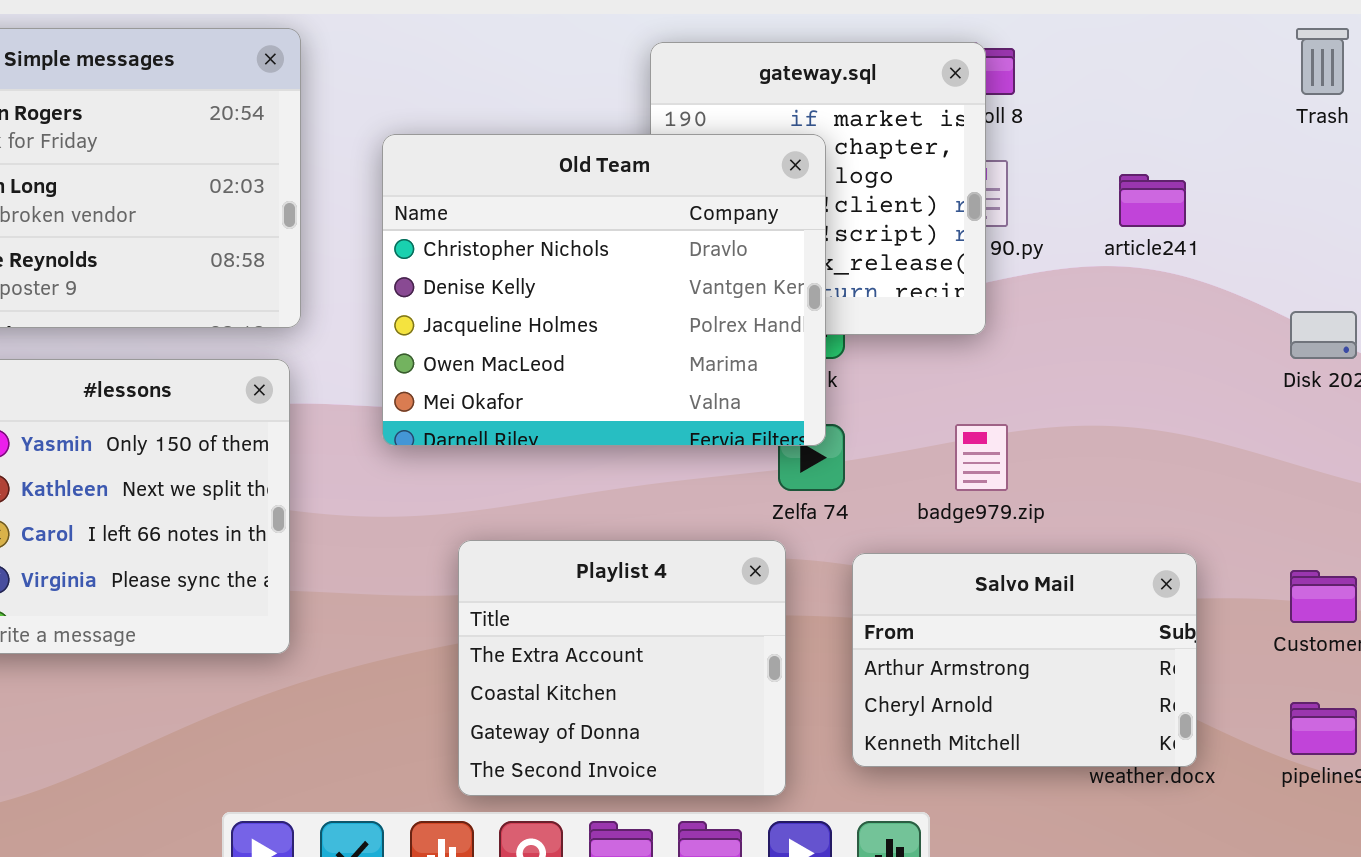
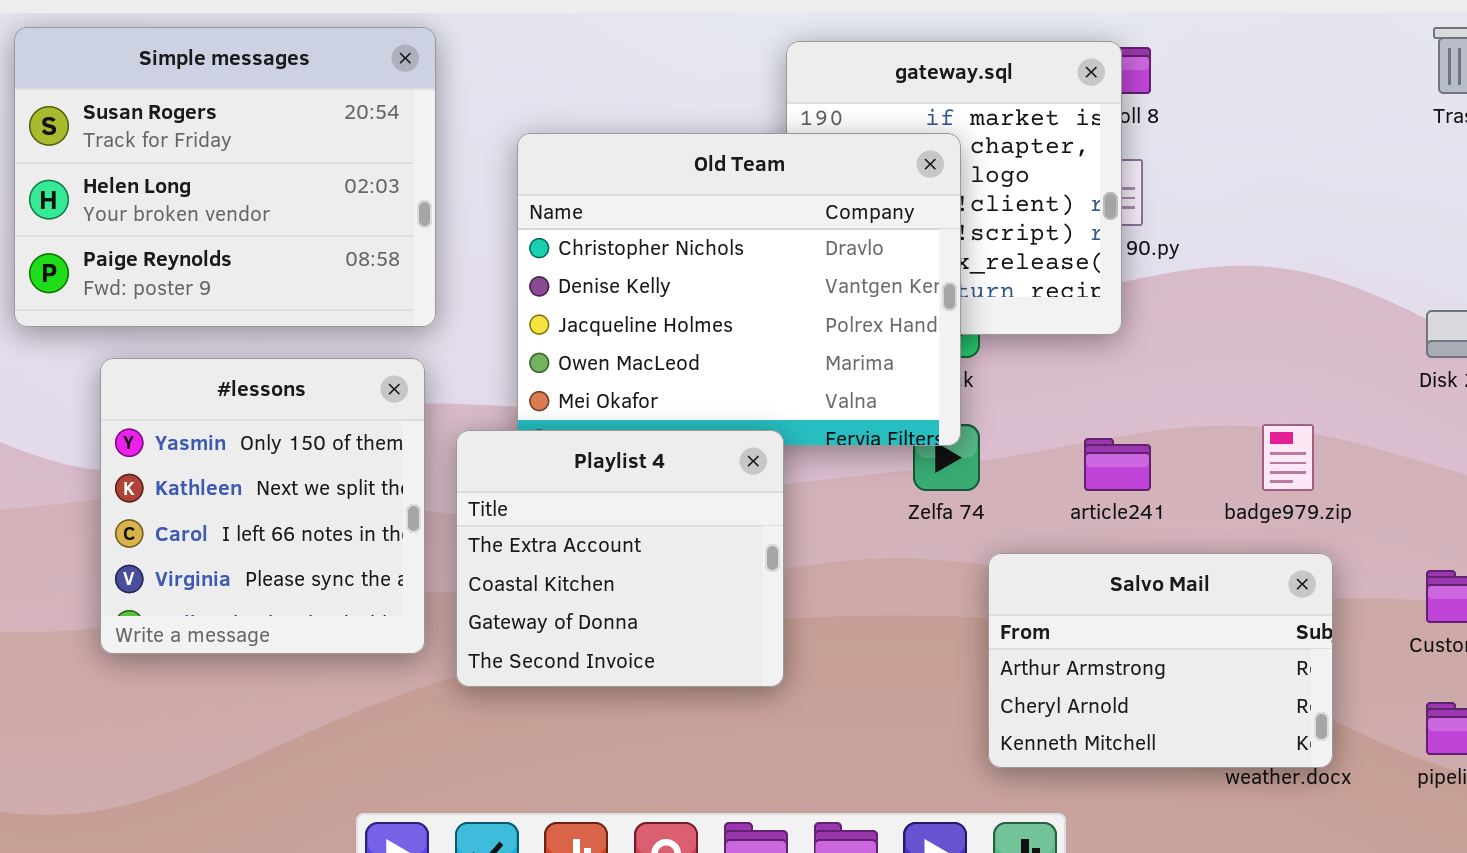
article241: [1119,174,1186,227] -> [1084,438,1151,491], moved
badge979.zip: [955,424,1008,491] -> [1262,424,1314,491], moved
Playlist 4: [458,540,786,796] -> [456,430,784,687], moved

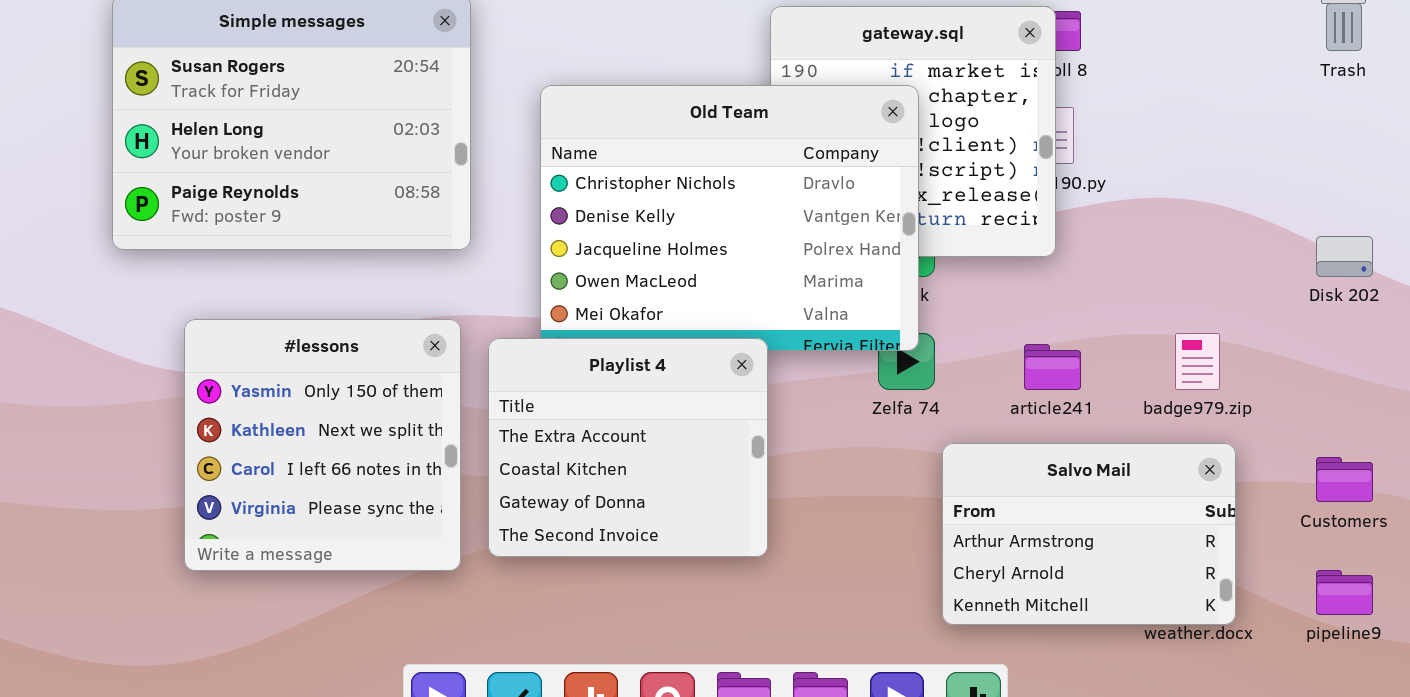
#lessons: [100,358,425,654] -> [184,319,461,571], moved

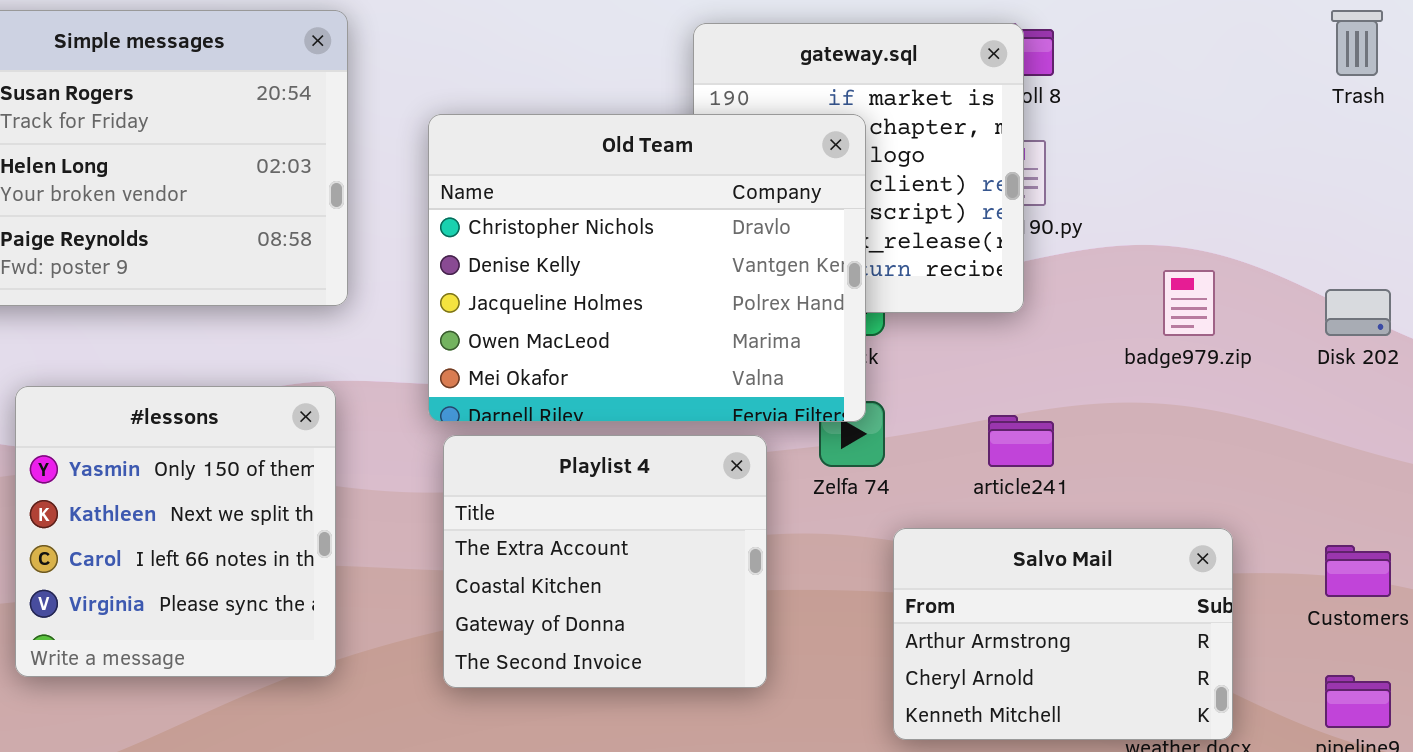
badge979.zip: [1175,333,1220,390] -> [1163,270,1215,336], moved
Playlist 4: [488,338,768,557] -> [443,435,767,688], moved

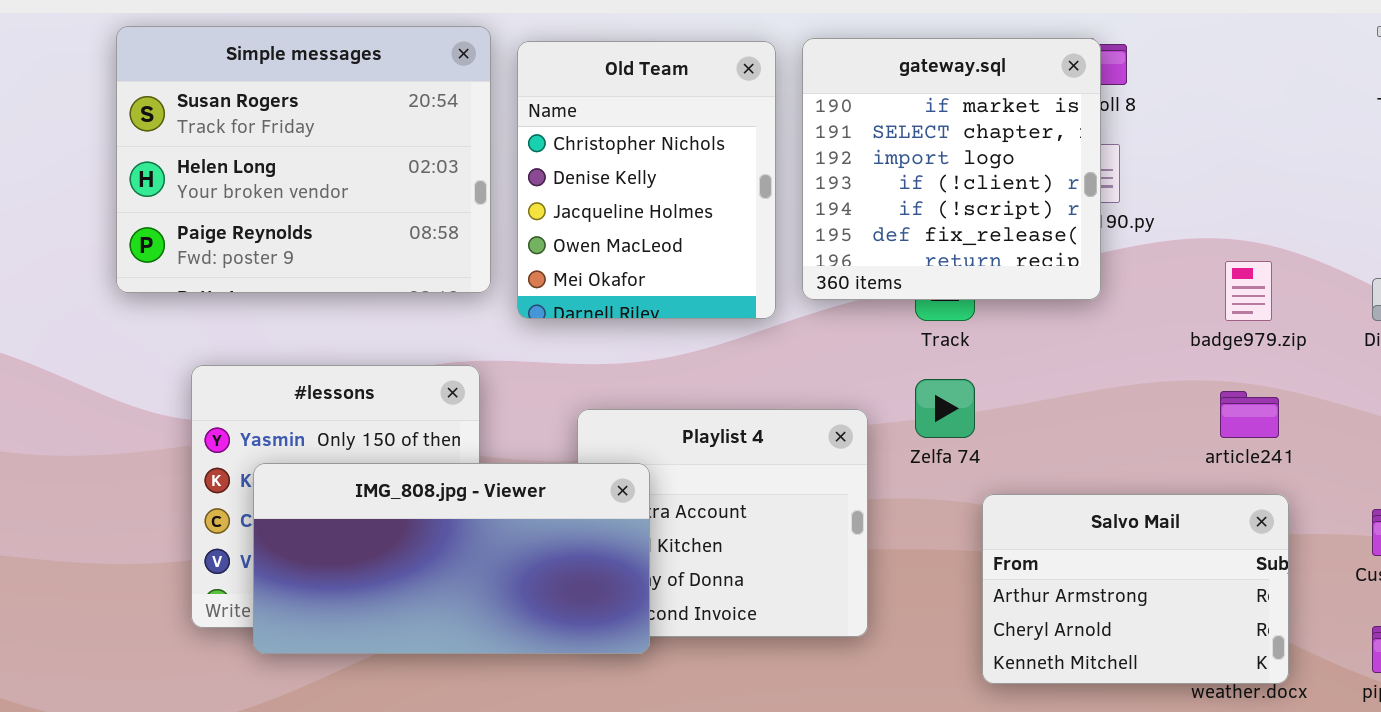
Old Team: [428,114,866,422] -> [517,41,776,319], moved, resized
article241: [988,415,1054,467] -> [1220,391,1279,438], moved
IMG_808.jpg - Viewer: none -> [253,463,650,654], opened

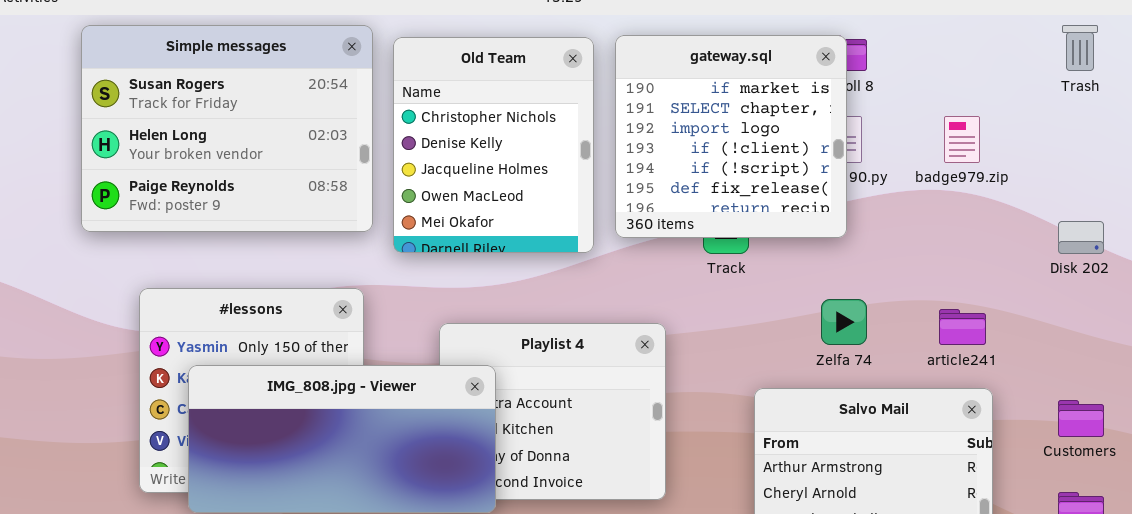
badge979.zip: [1225,261,1272,321] -> [944,116,980,163], moved
Zelfa 74: [915,379,975,438] -> [821,299,867,345], moved

